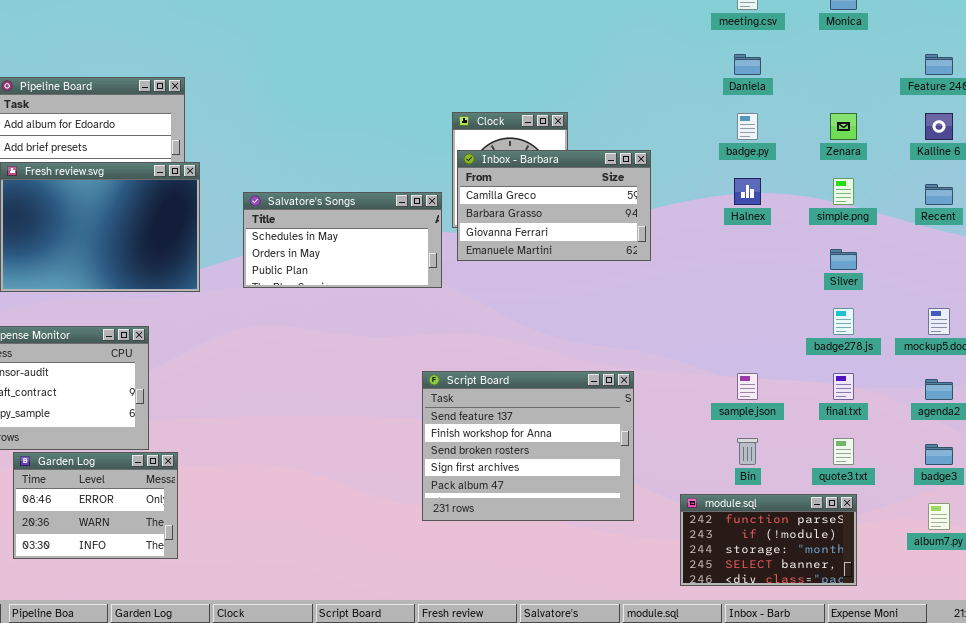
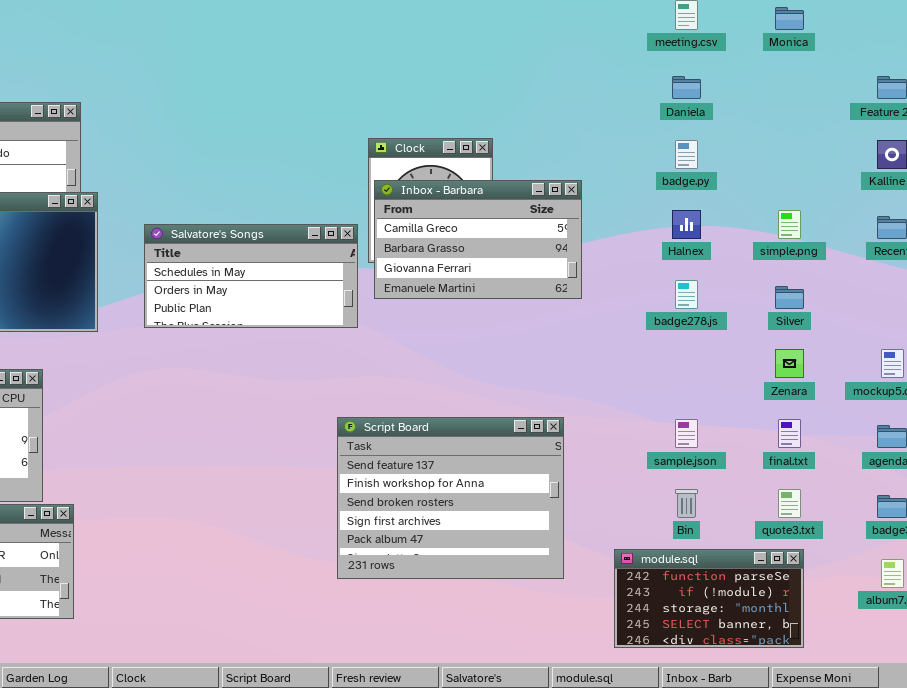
Zenara: [830,113,857,140] -> [775,349,804,378], moved
badge278.js: [833,308,854,335] -> [675,280,698,309], moved

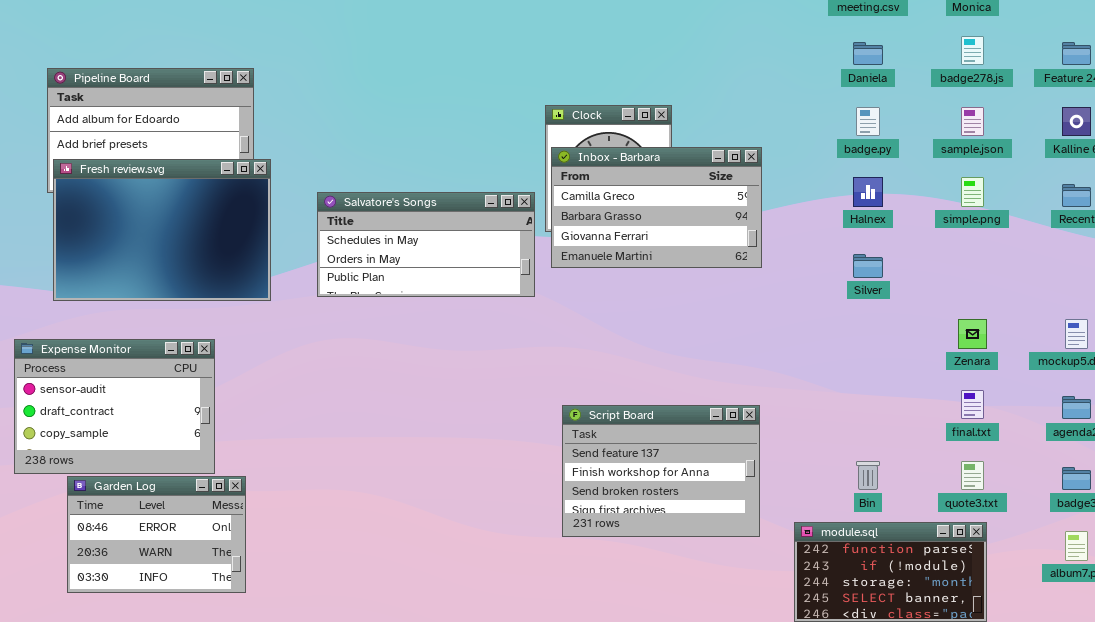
badge278.js: [675,280,698,309] -> [961,36,984,65], moved
Silver: [775,286,804,309] -> [853,254,883,278], moved
Script Board: [337,417,564,579] -> [562,405,760,537], moved, resized
sample.json: [675,419,698,448] -> [961,107,984,136], moved

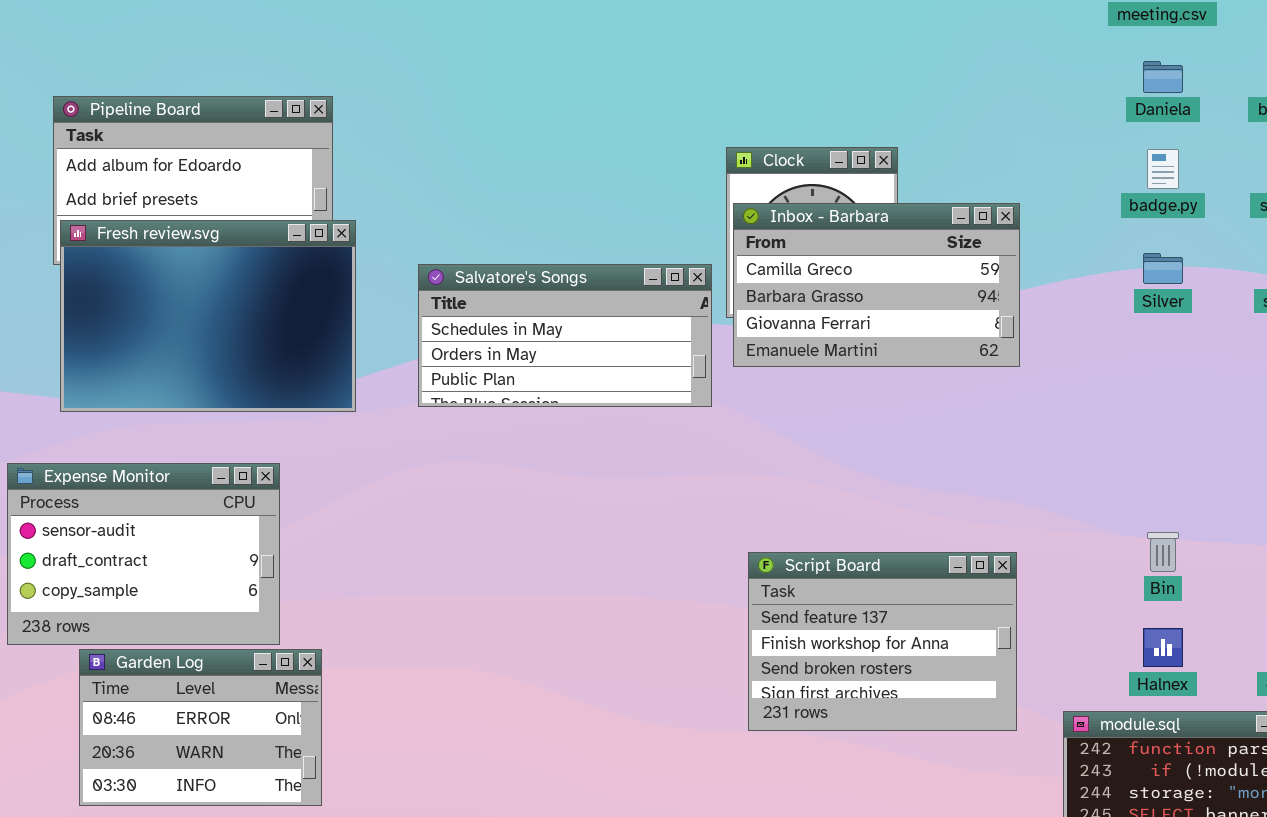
Halnex: [853,177,883,207] -> [1143,628,1183,667], moved
Silver: [853,254,883,278] -> [1143,253,1183,284], moved
Bin: [856,461,880,490] -> [1147,532,1179,572], moved

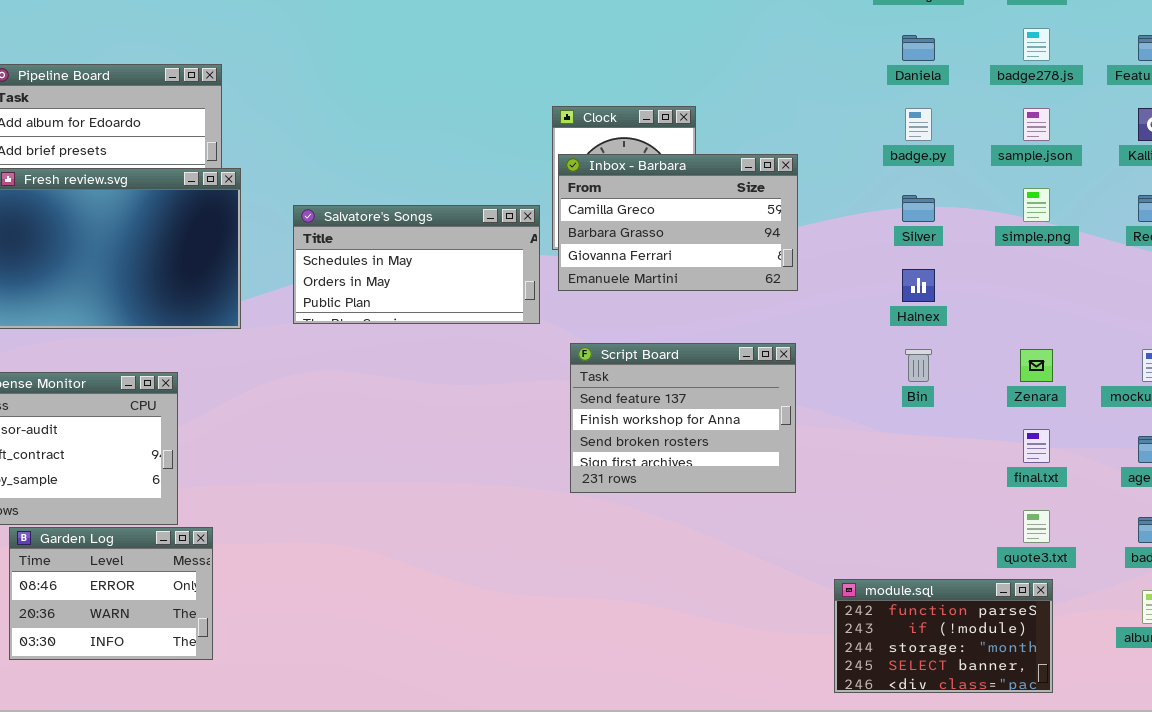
Bin: [1147,532,1179,572] -> [905,349,932,382], moved
Script Board: [748,552,1017,731] -> [570,343,796,493], moved
Halnex: [1143,628,1183,667] -> [902,269,935,302], moved

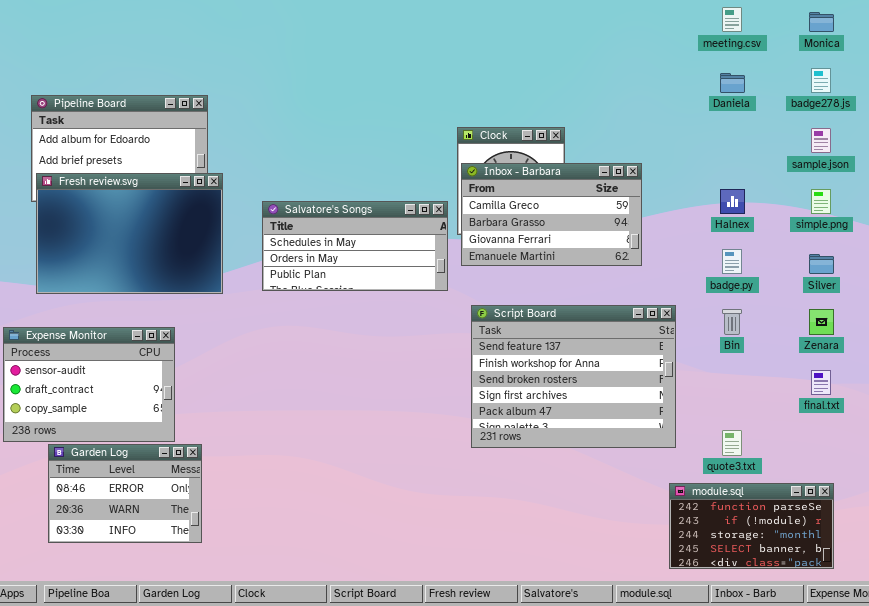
badge.py: [905,108,932,141] -> [722,249,742,274], moved
Silver: [902,195,935,222] -> [809,254,834,274], moved
Halnex: [902,269,935,302] -> [720,189,745,214], moved
Script Board: [570,343,796,493] -> [471,305,676,448], resized
quote3.txt: [1023,510,1050,543] -> [722,430,742,456], moved

